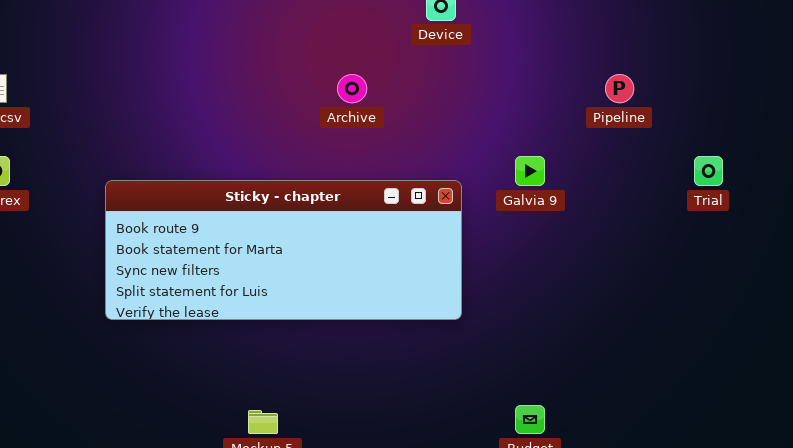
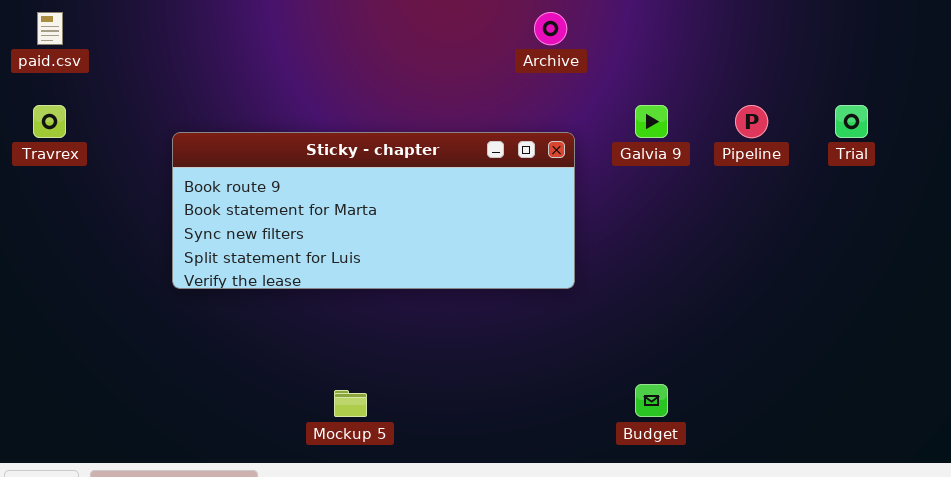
Archive: [337,74,367,103] -> [534,12,567,45], moved
Pipeline: [605,74,634,103] -> [735,105,768,138], moved

